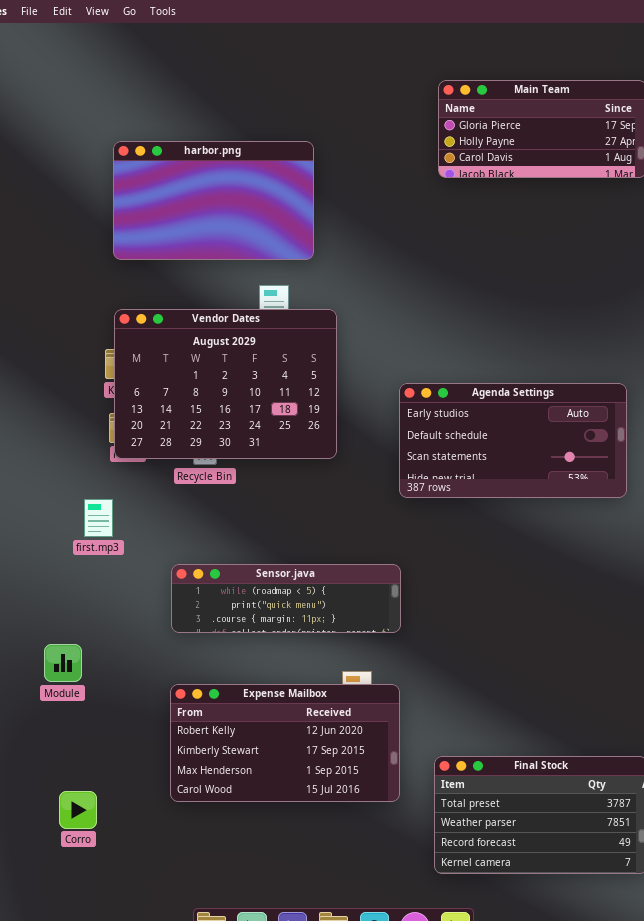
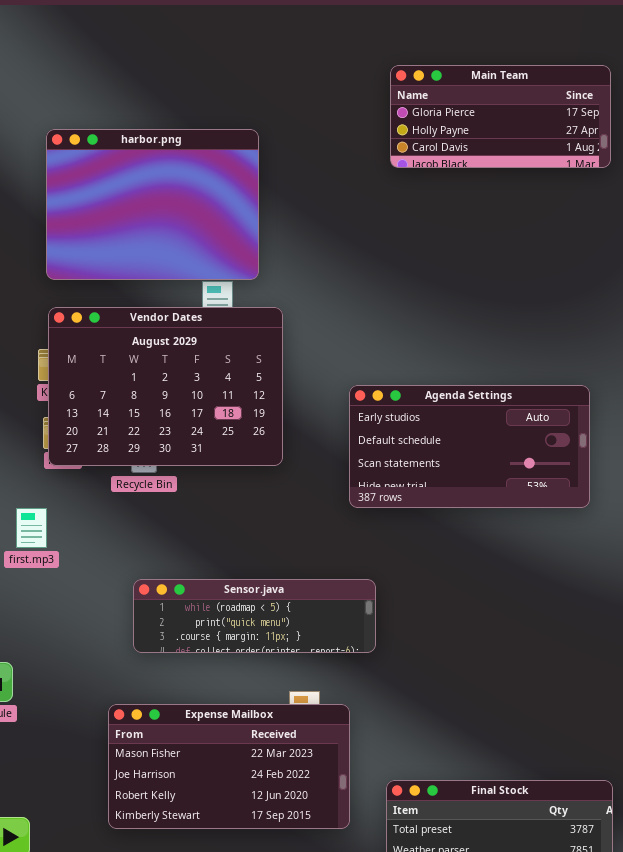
harbor.png: [113,141,314,260] -> [46,129,259,280], resized
Sensor.java: [171,564,401,633] -> [133,579,376,653], moved
Expense Mailbox: [170,684,400,802] -> [108,704,350,829], scrolled up 2 rows

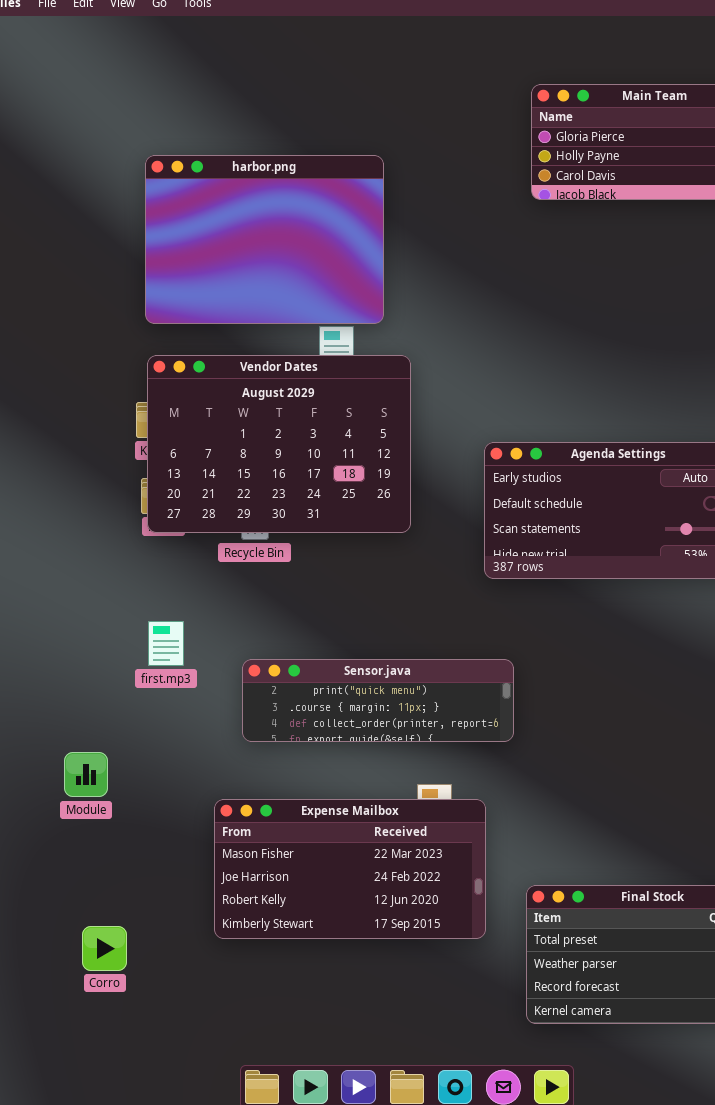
first.mp3: [16,508,47,548] -> [148,621,184,666], moved
Sensor.java: [133,579,376,653] -> [242,659,514,742], scrolled down 1 row

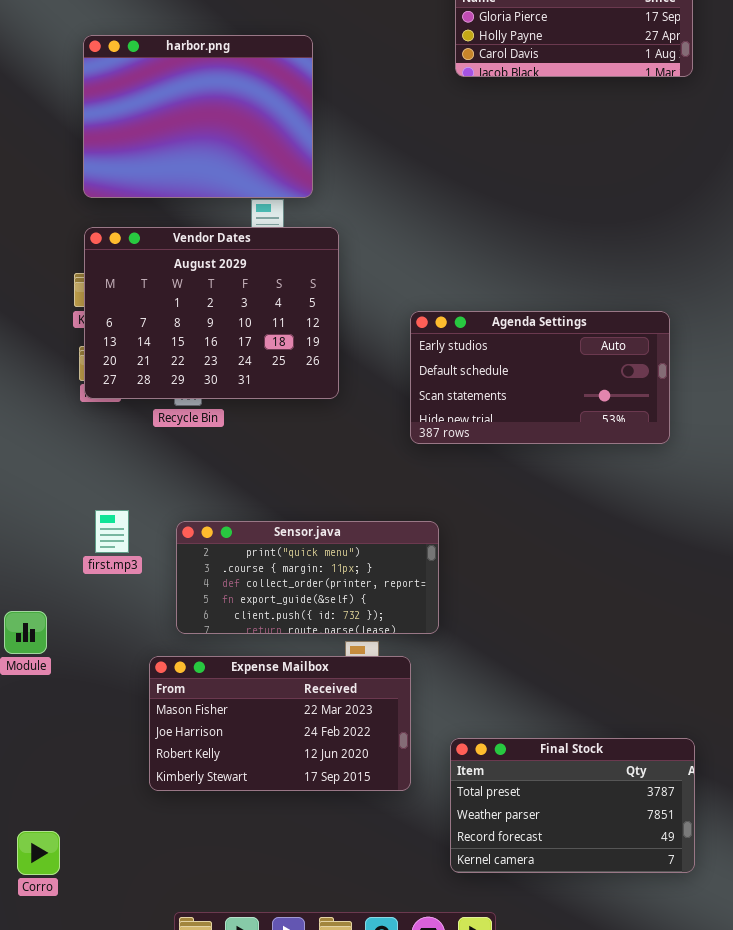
first.mp3: [148,621,184,666] -> [95,510,129,553], moved
Sensor.java: [242,659,514,742] -> [176,521,439,634], resized
Corro: [82,926,127,971] -> [17,831,60,875], moved

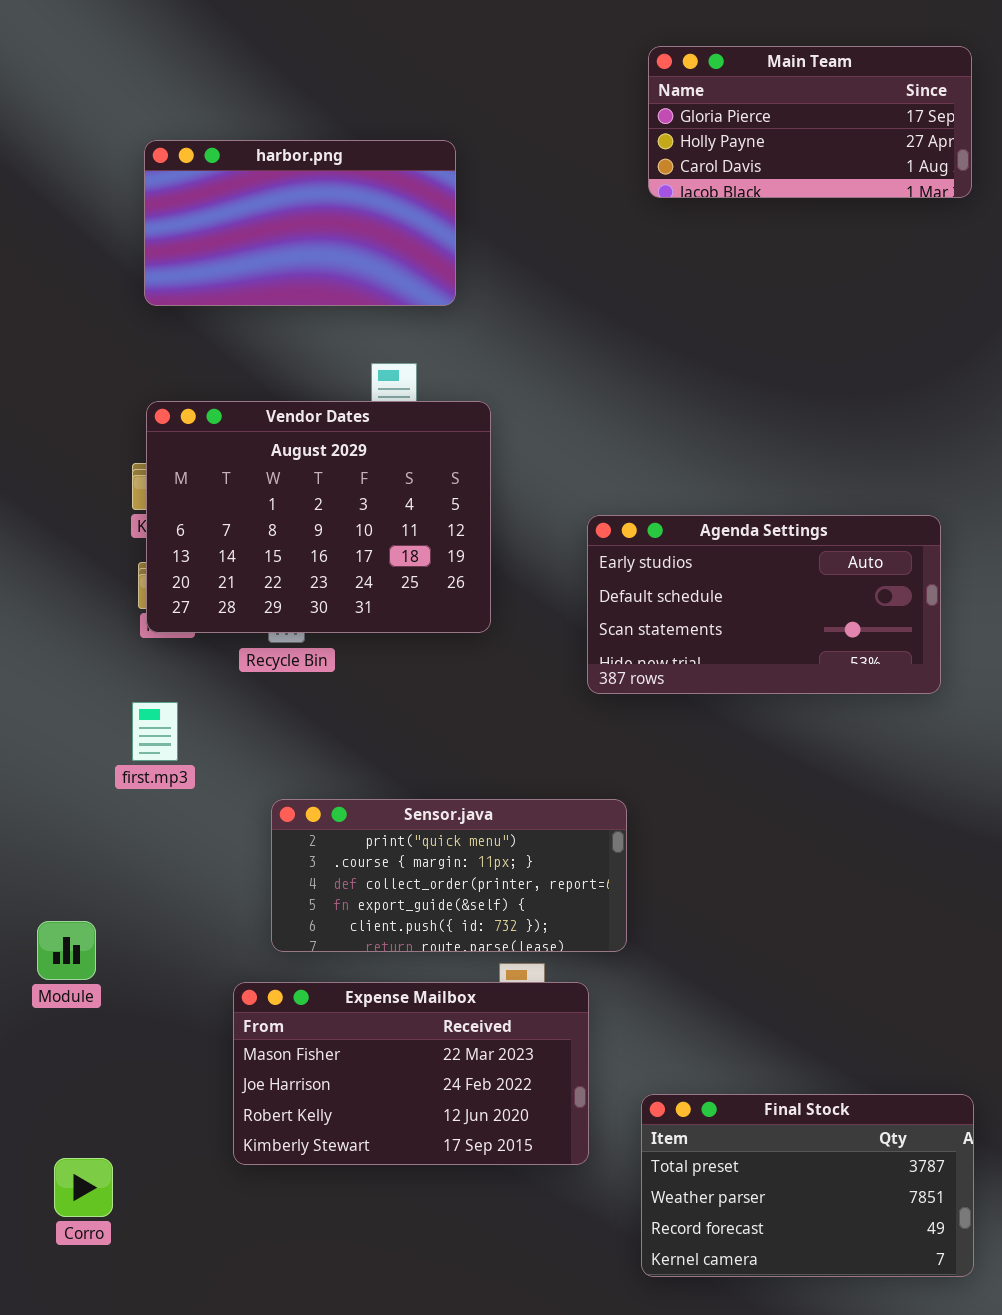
harbor.png: [83,35,313,198] -> [144,140,456,306], resized
first.mp3: [95,510,129,553] -> [132,702,178,761], moved
Corro: [17,831,60,875] -> [54,1158,113,1217], moved

